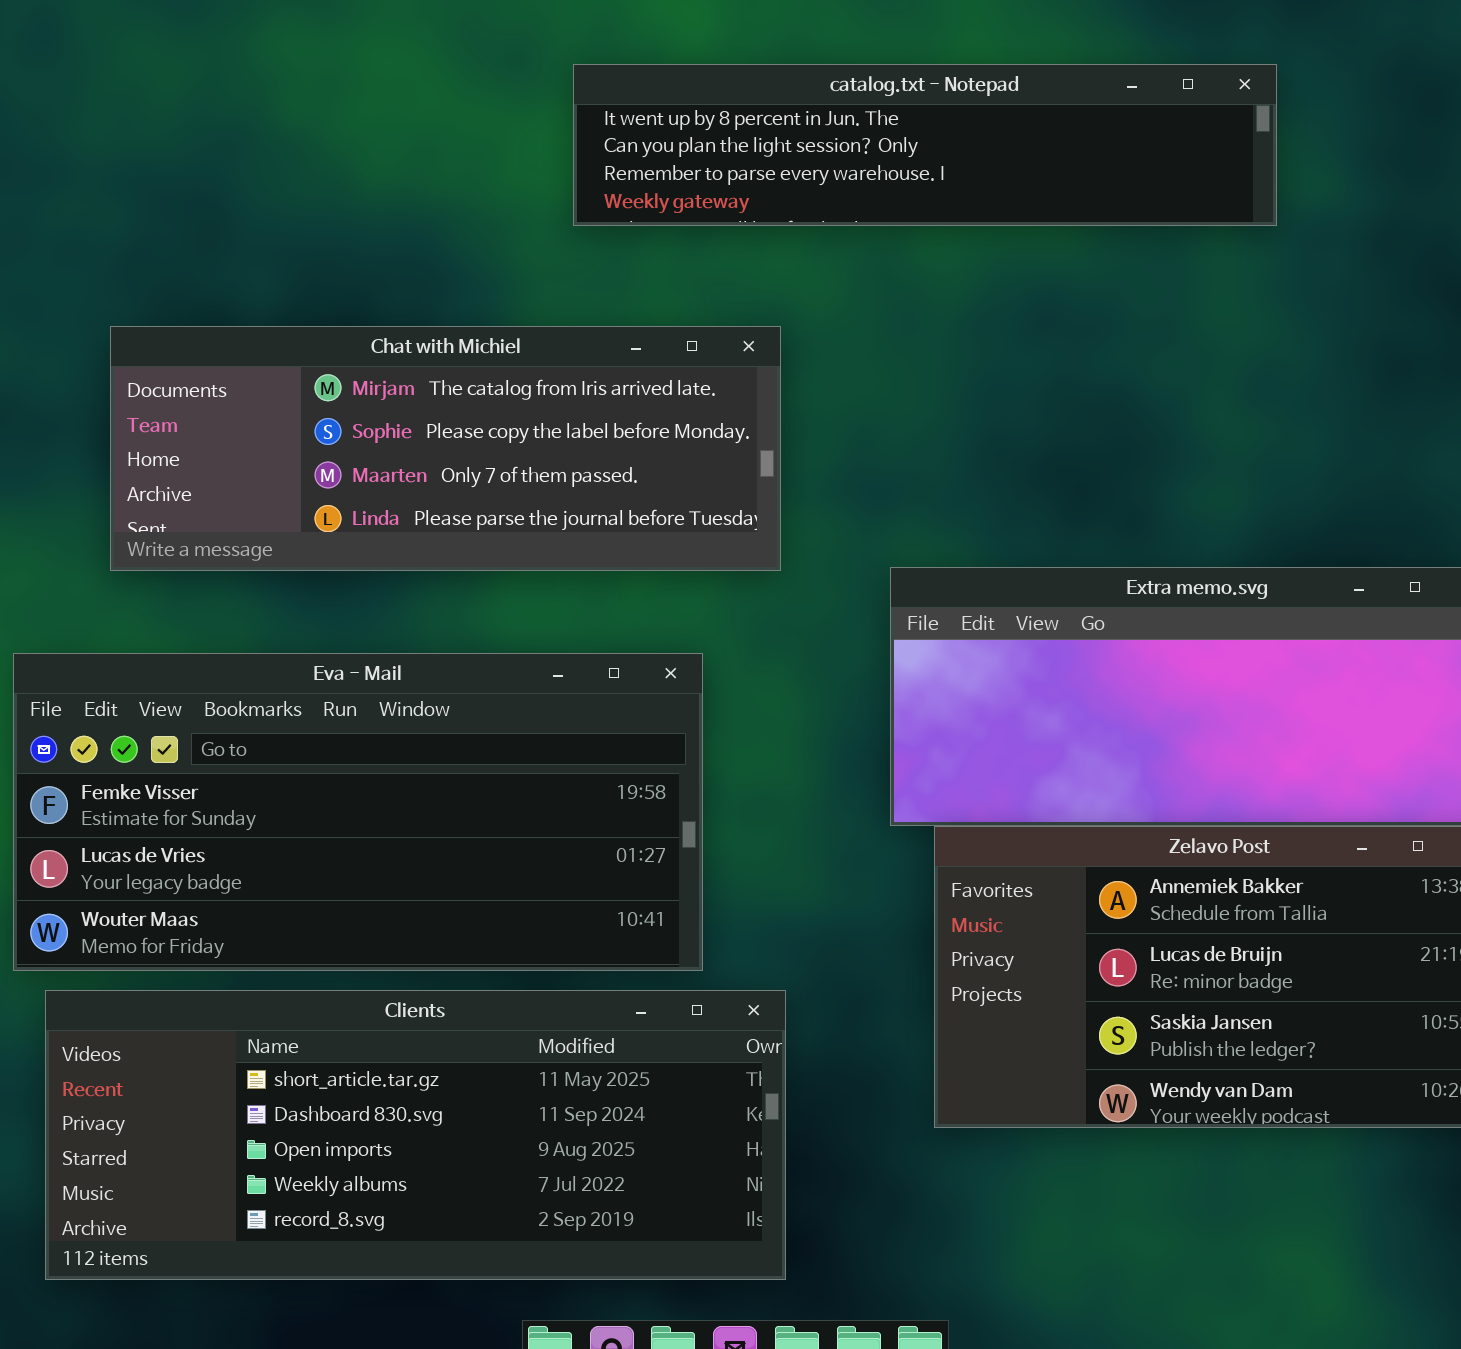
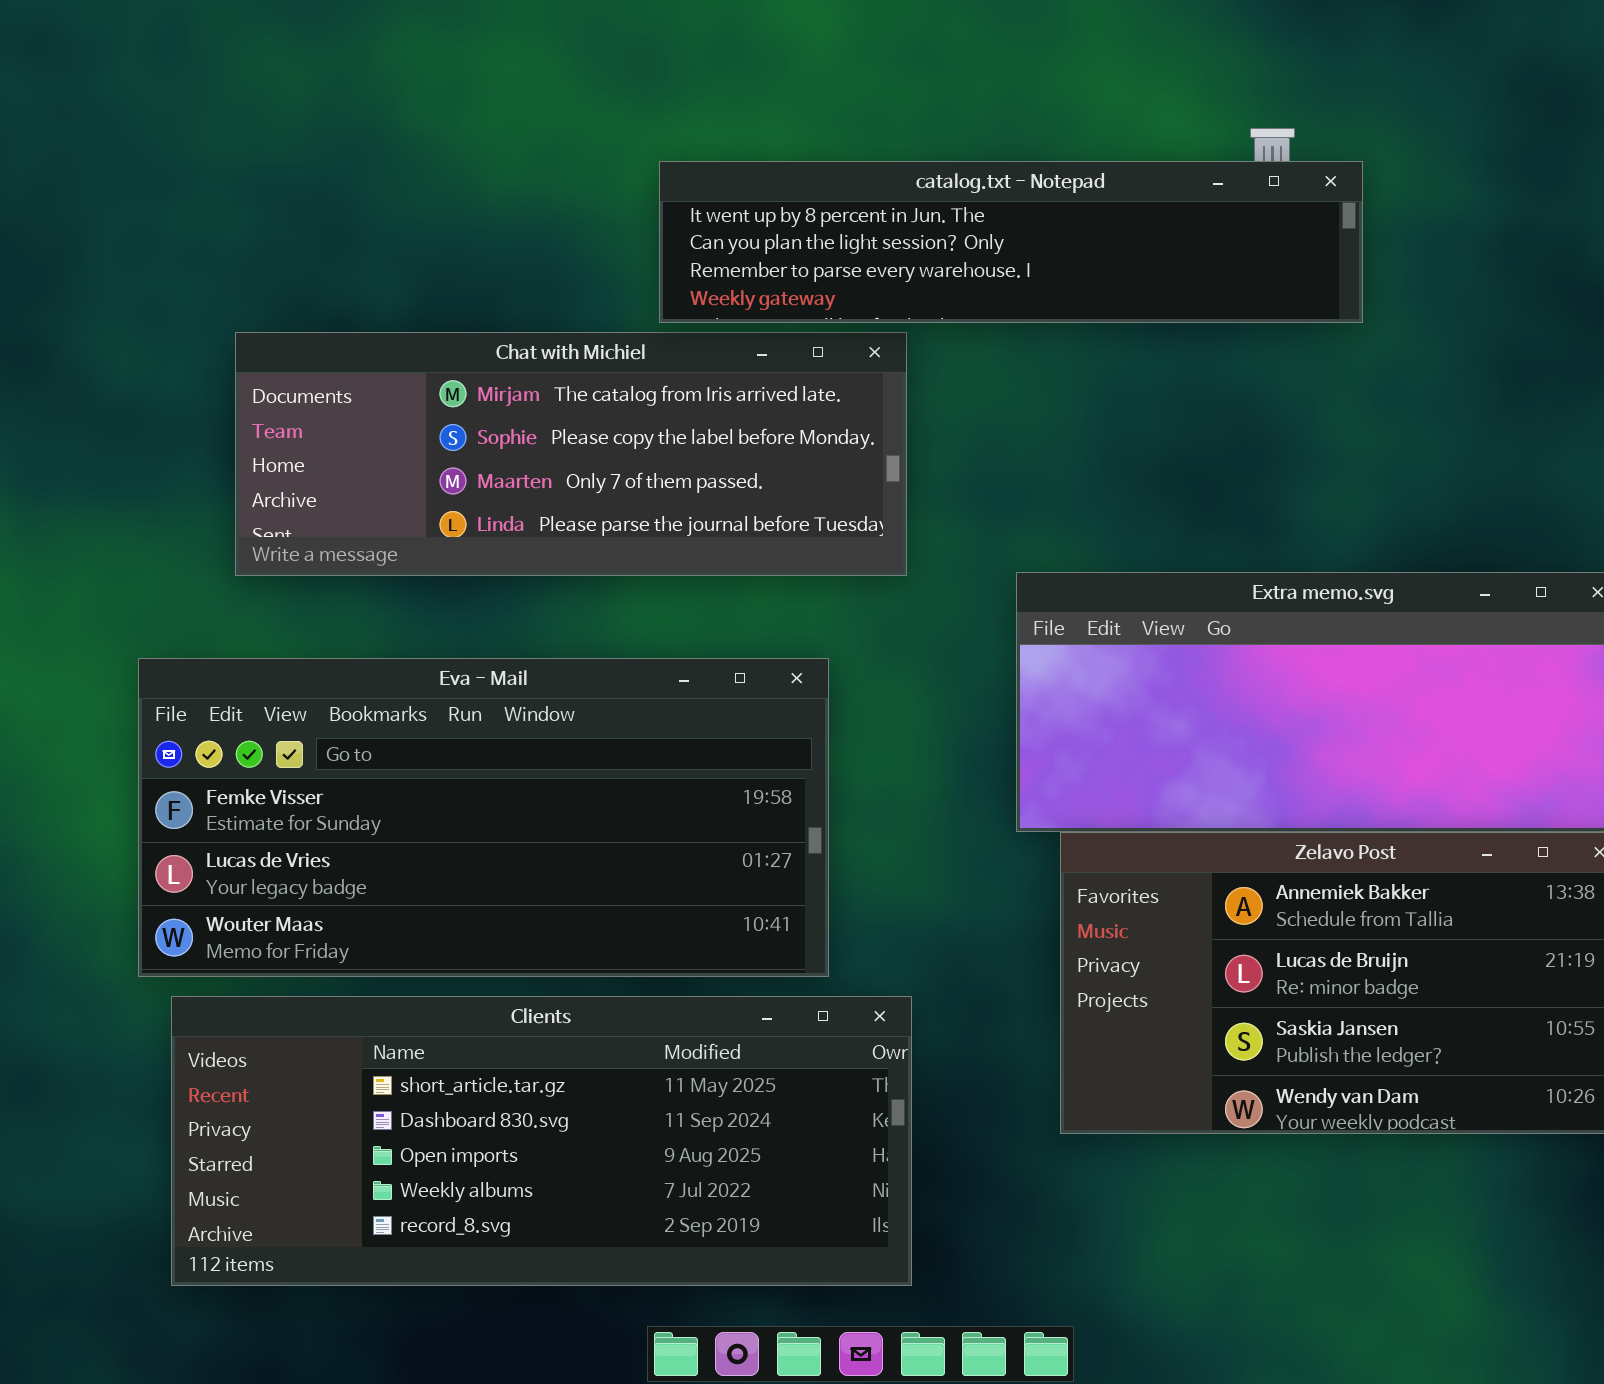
catalog.txt - Notepad: [573,64,1277,226] -> [659,161,1363,323], moved

